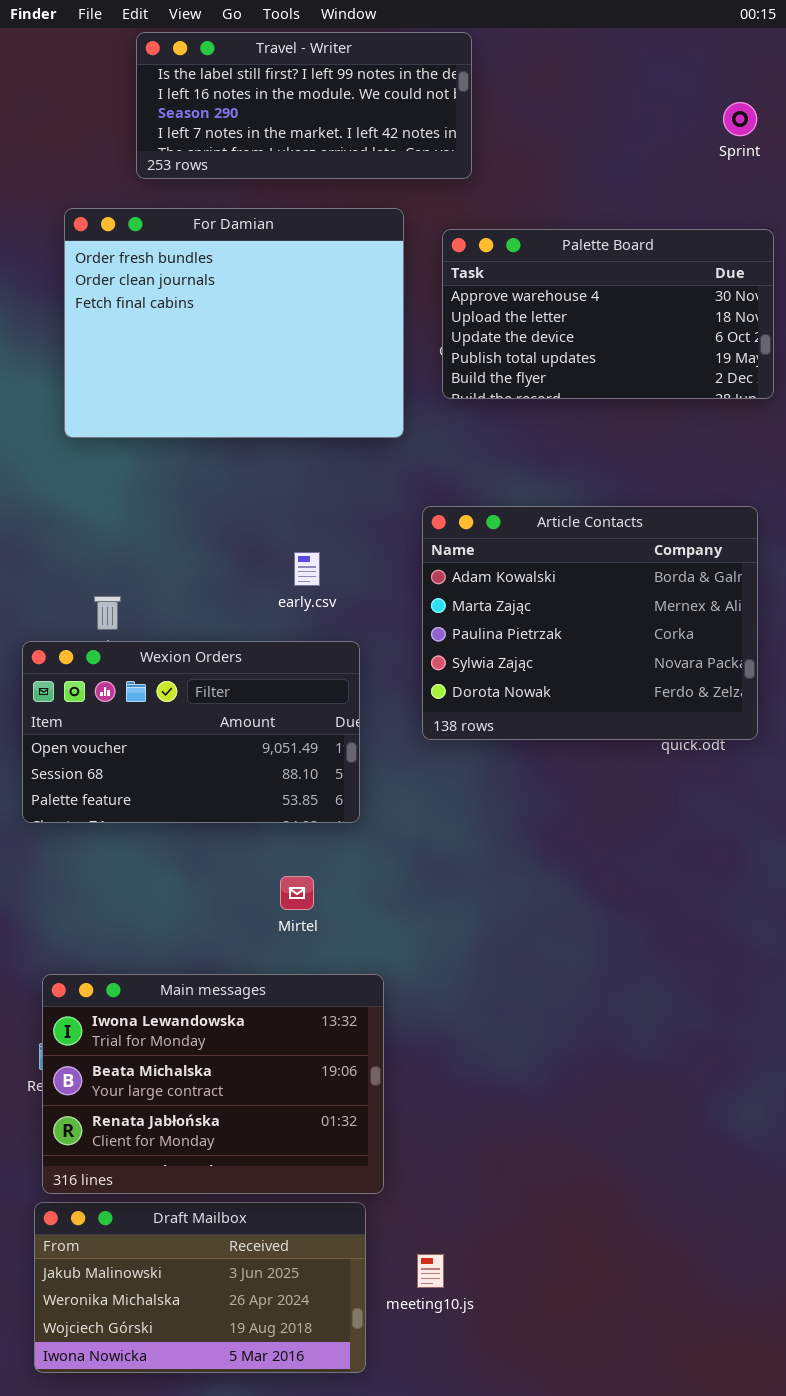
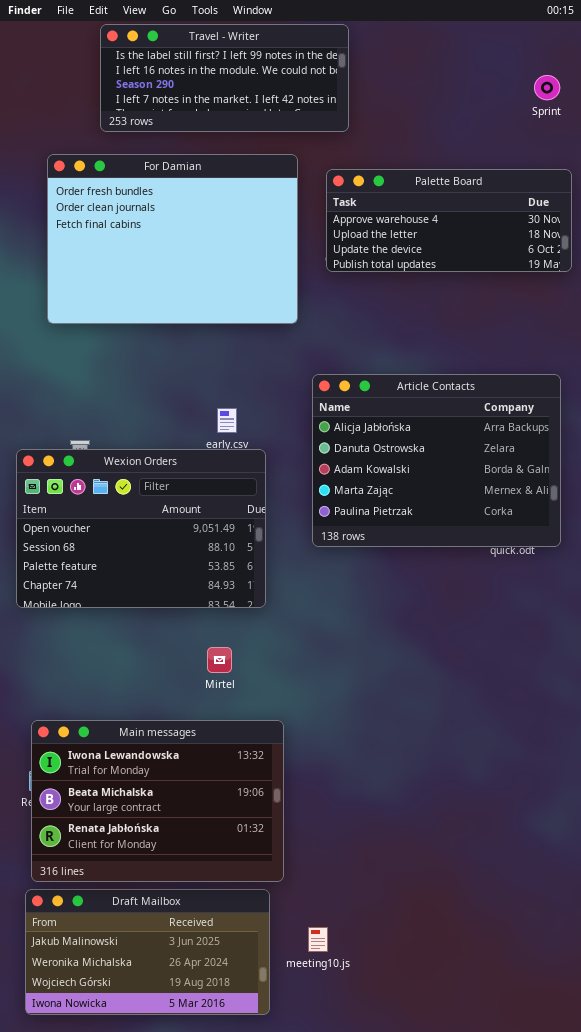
Palette Board: [442,229,774,399] -> [326,169,572,272], resized
Article Contacts: [422,506,758,740] -> [312,374,561,547], scrolled up 2 rows
Wexion Orders: [22,641,360,823] -> [16,449,266,608], resized

